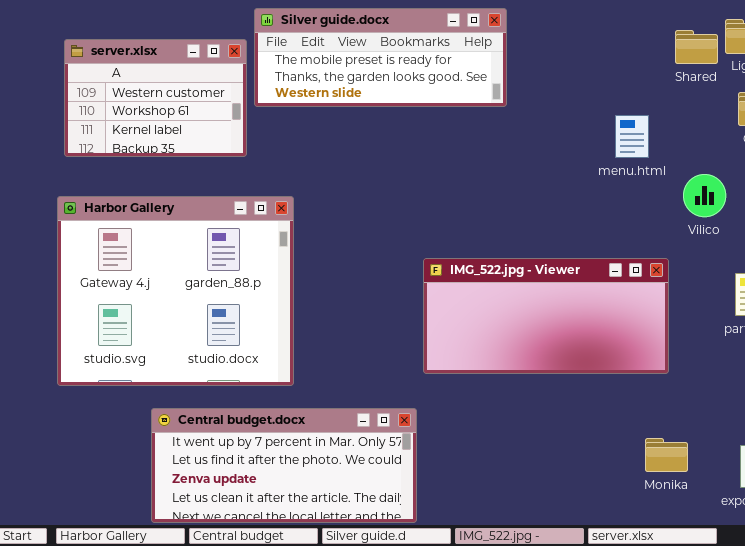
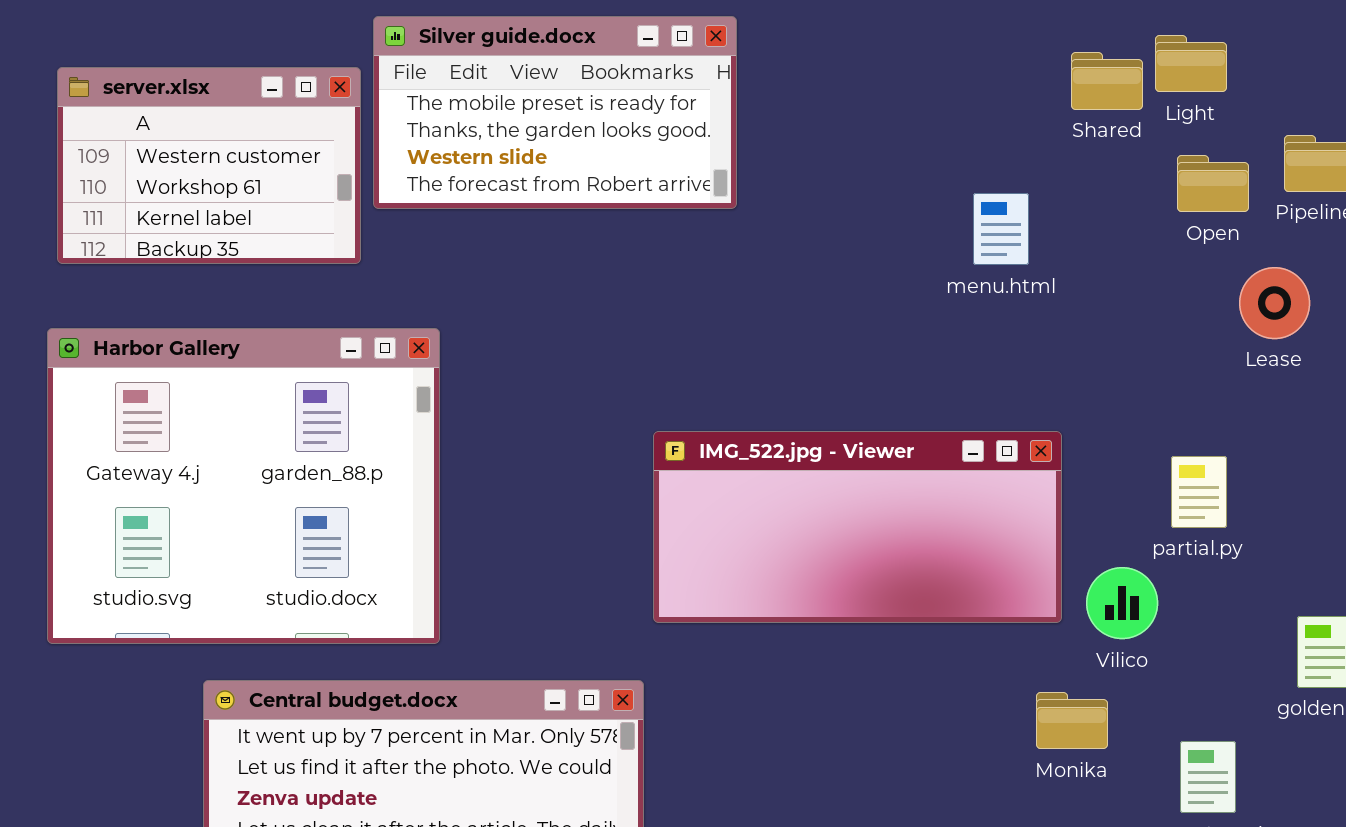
Silver guide.docx: [254,8,507,107] -> [373,16,737,209], resized
Vilico: [683,174,726,217] -> [1086,567,1158,639], moved
Monika: [645,438,688,472] -> [1036,692,1108,749], moved

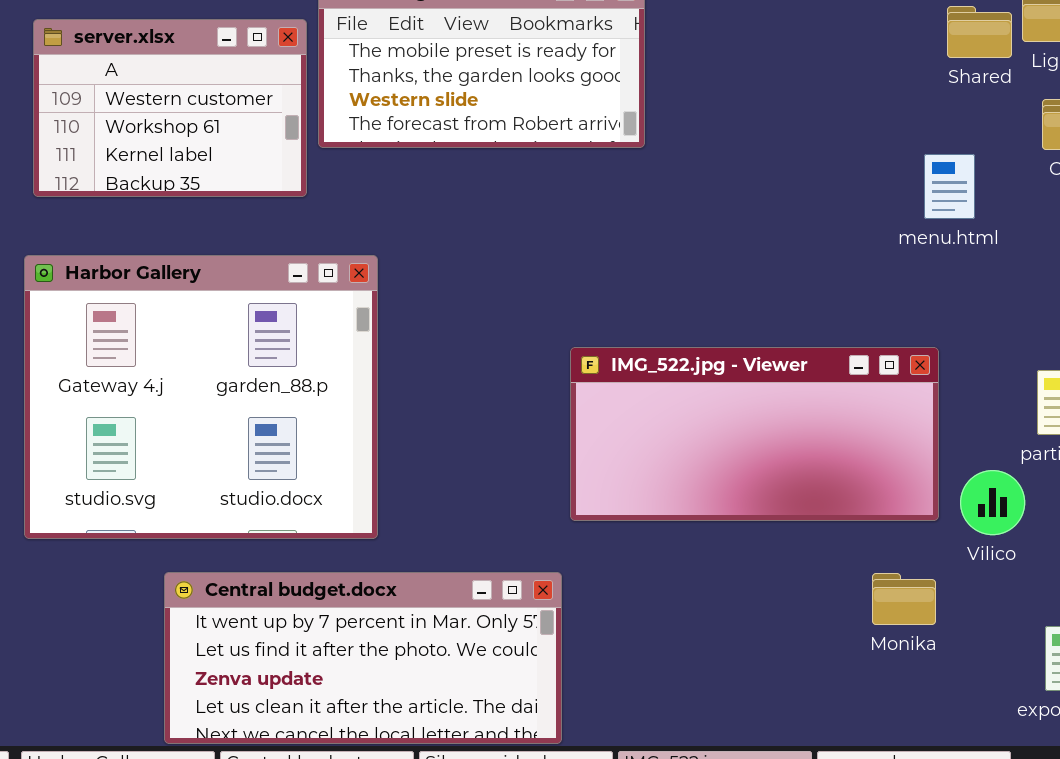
menu.html: [973,193,1029,265] -> [924,154,975,219], moved
Monika: [1036,692,1108,749] -> [872,573,936,625], moved

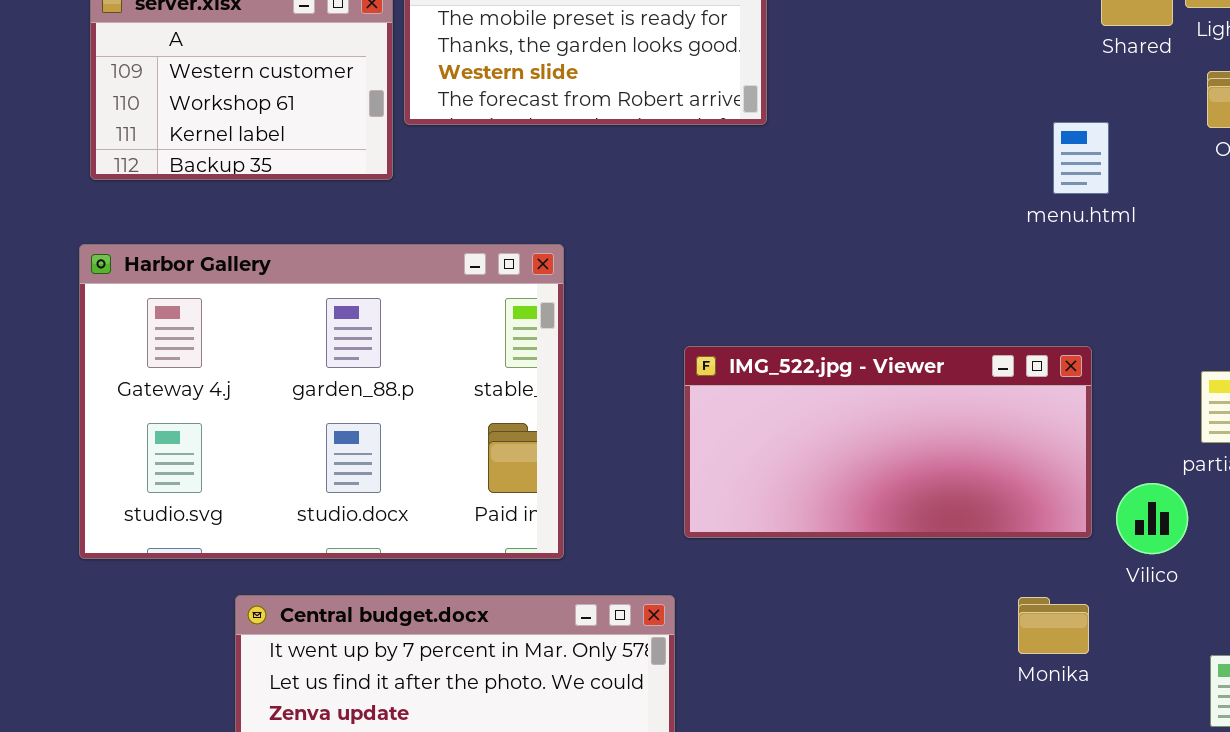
menu.html: [924,154,975,219] -> [1053,122,1109,194], moved
Harbor Gallery: [24,255,378,539] -> [79,244,564,559], resized

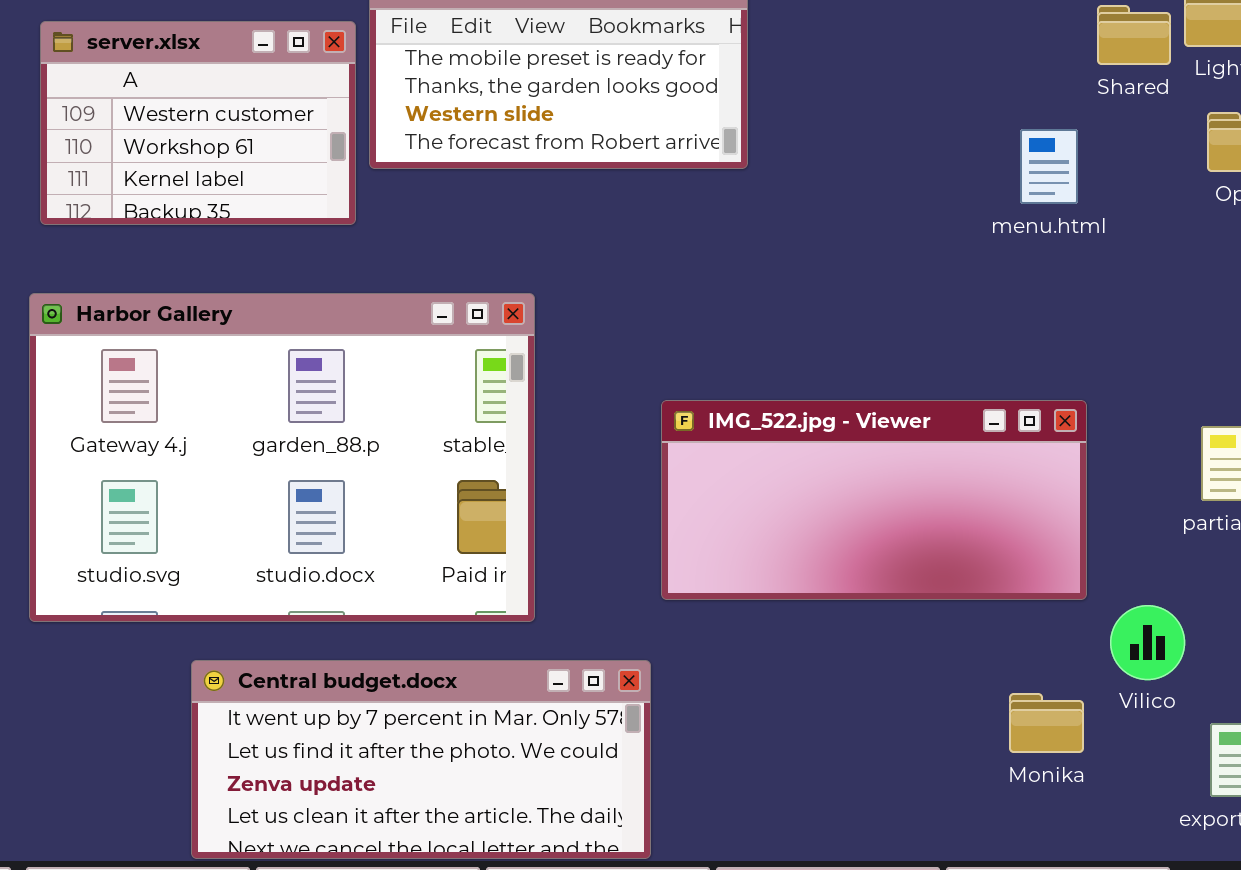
menu.html: [1053,122,1109,194] -> [1020,129,1078,204], moved
Vilico: [1116,483,1188,554] -> [1110,605,1185,680], moved
Monika: [1018,597,1089,654] -> [1009,693,1084,753], moved

